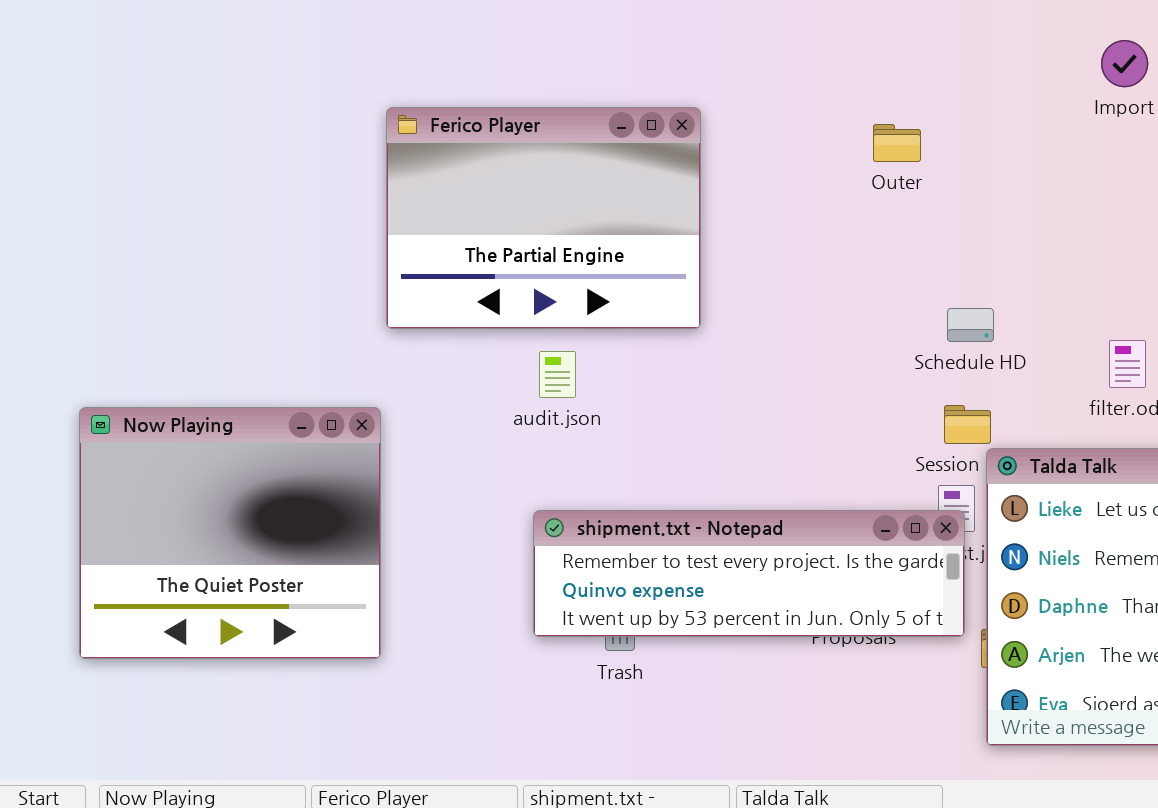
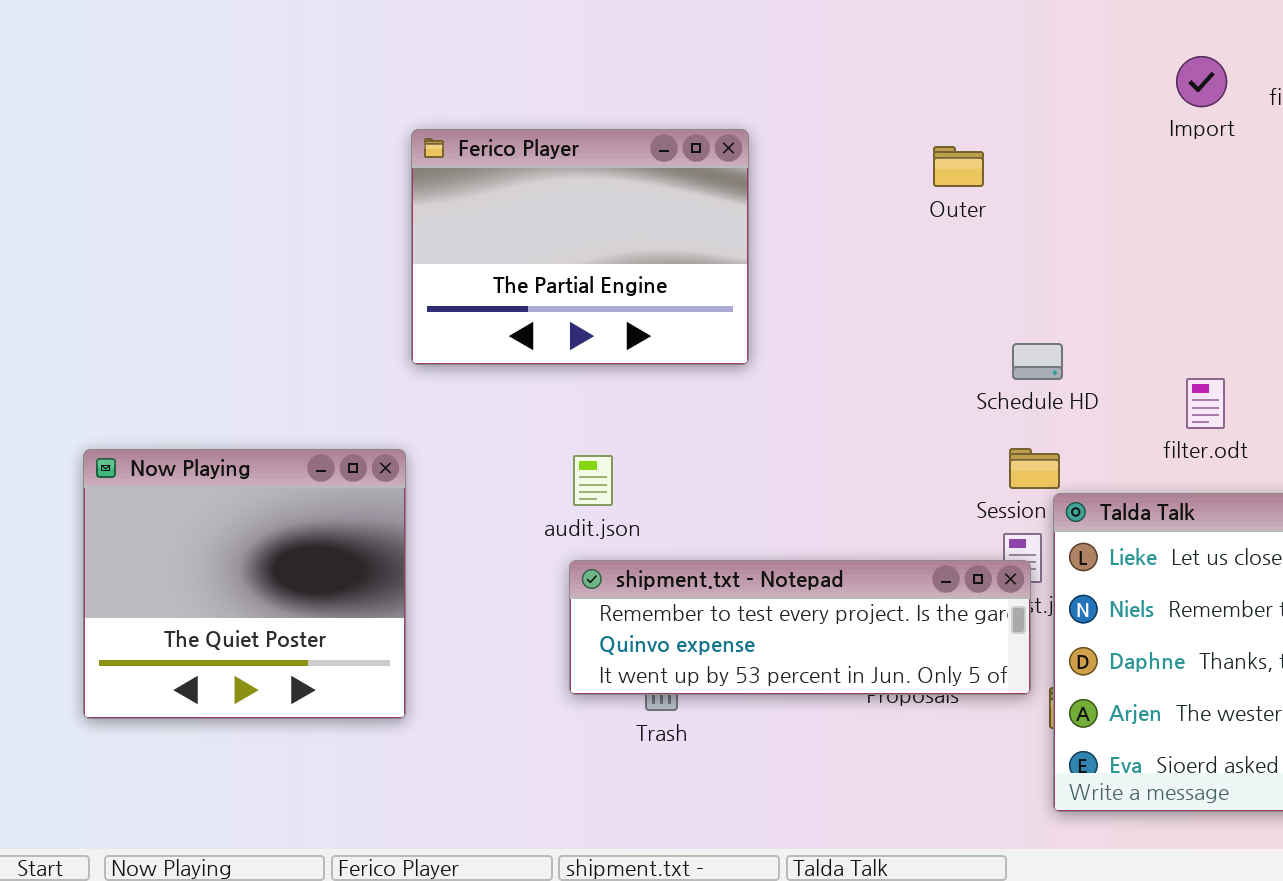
audit.json: [539,351,576,398] -> [573,455,613,506], moved

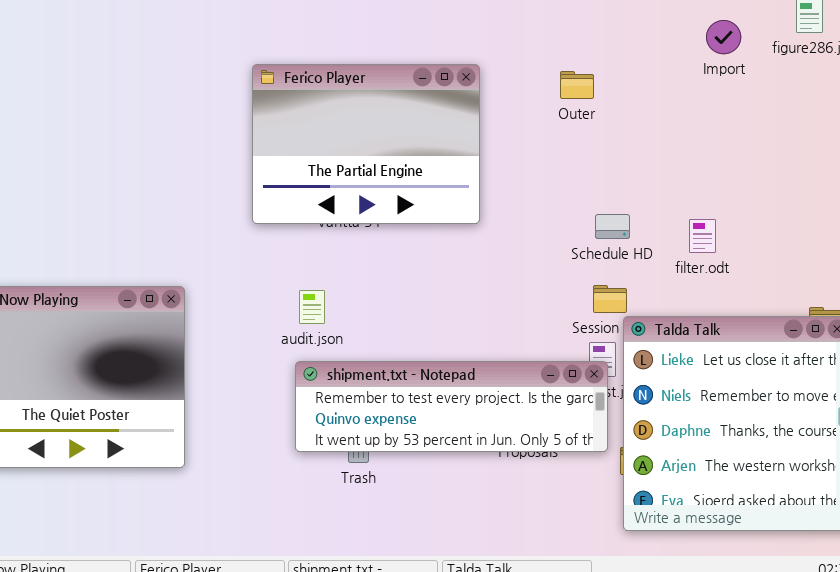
Ferico Player: [411,129,749,365] -> [252,64,480,224], moved
Outer: [933,146,984,187] -> [560,71,594,99], moved
filter.odt: [1186,378,1225,429] -> [689,219,716,253], moved

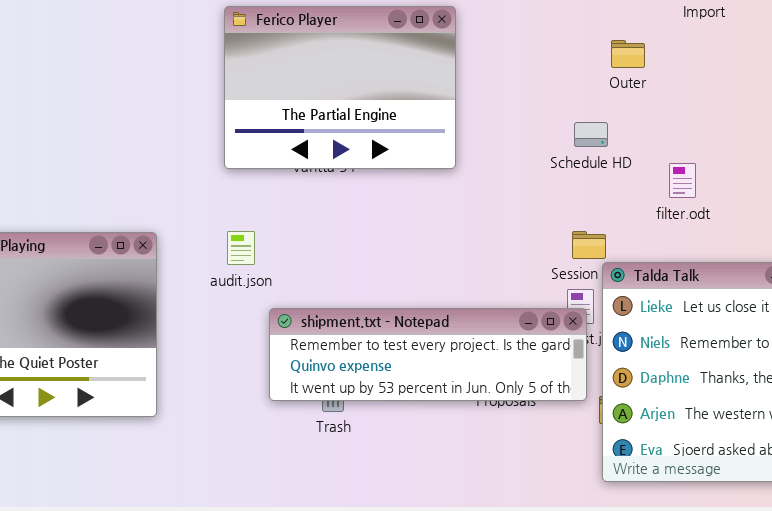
Outer: [560,71,594,99] -> [611,40,645,68], moved
Schedule HD: [595,214,630,239] -> [574,122,608,147], moved
audit.json: [299,290,325,324] -> [227,231,255,265], moved

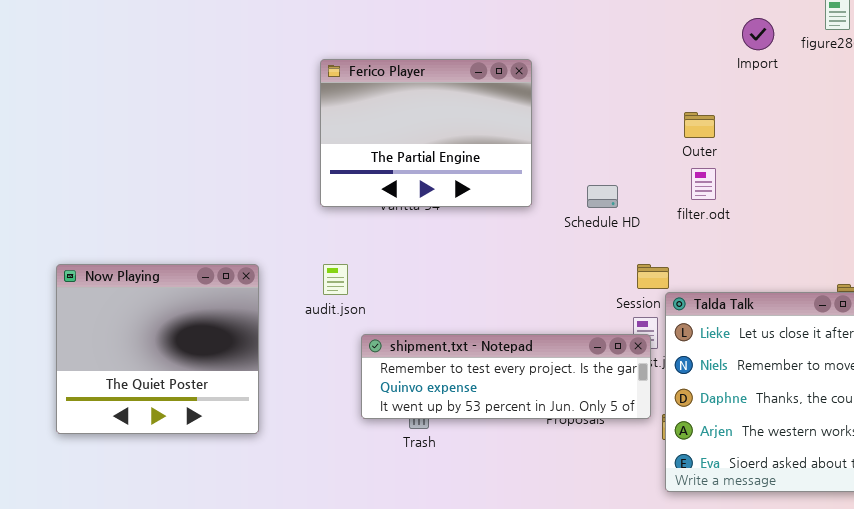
Outer: [611,40,645,68] -> [684,112,715,138], moved
Schedule HD: [574,122,608,147] -> [587,185,618,208], moved
filter.odt: [669,163,696,198] -> [691,168,716,200], moved

